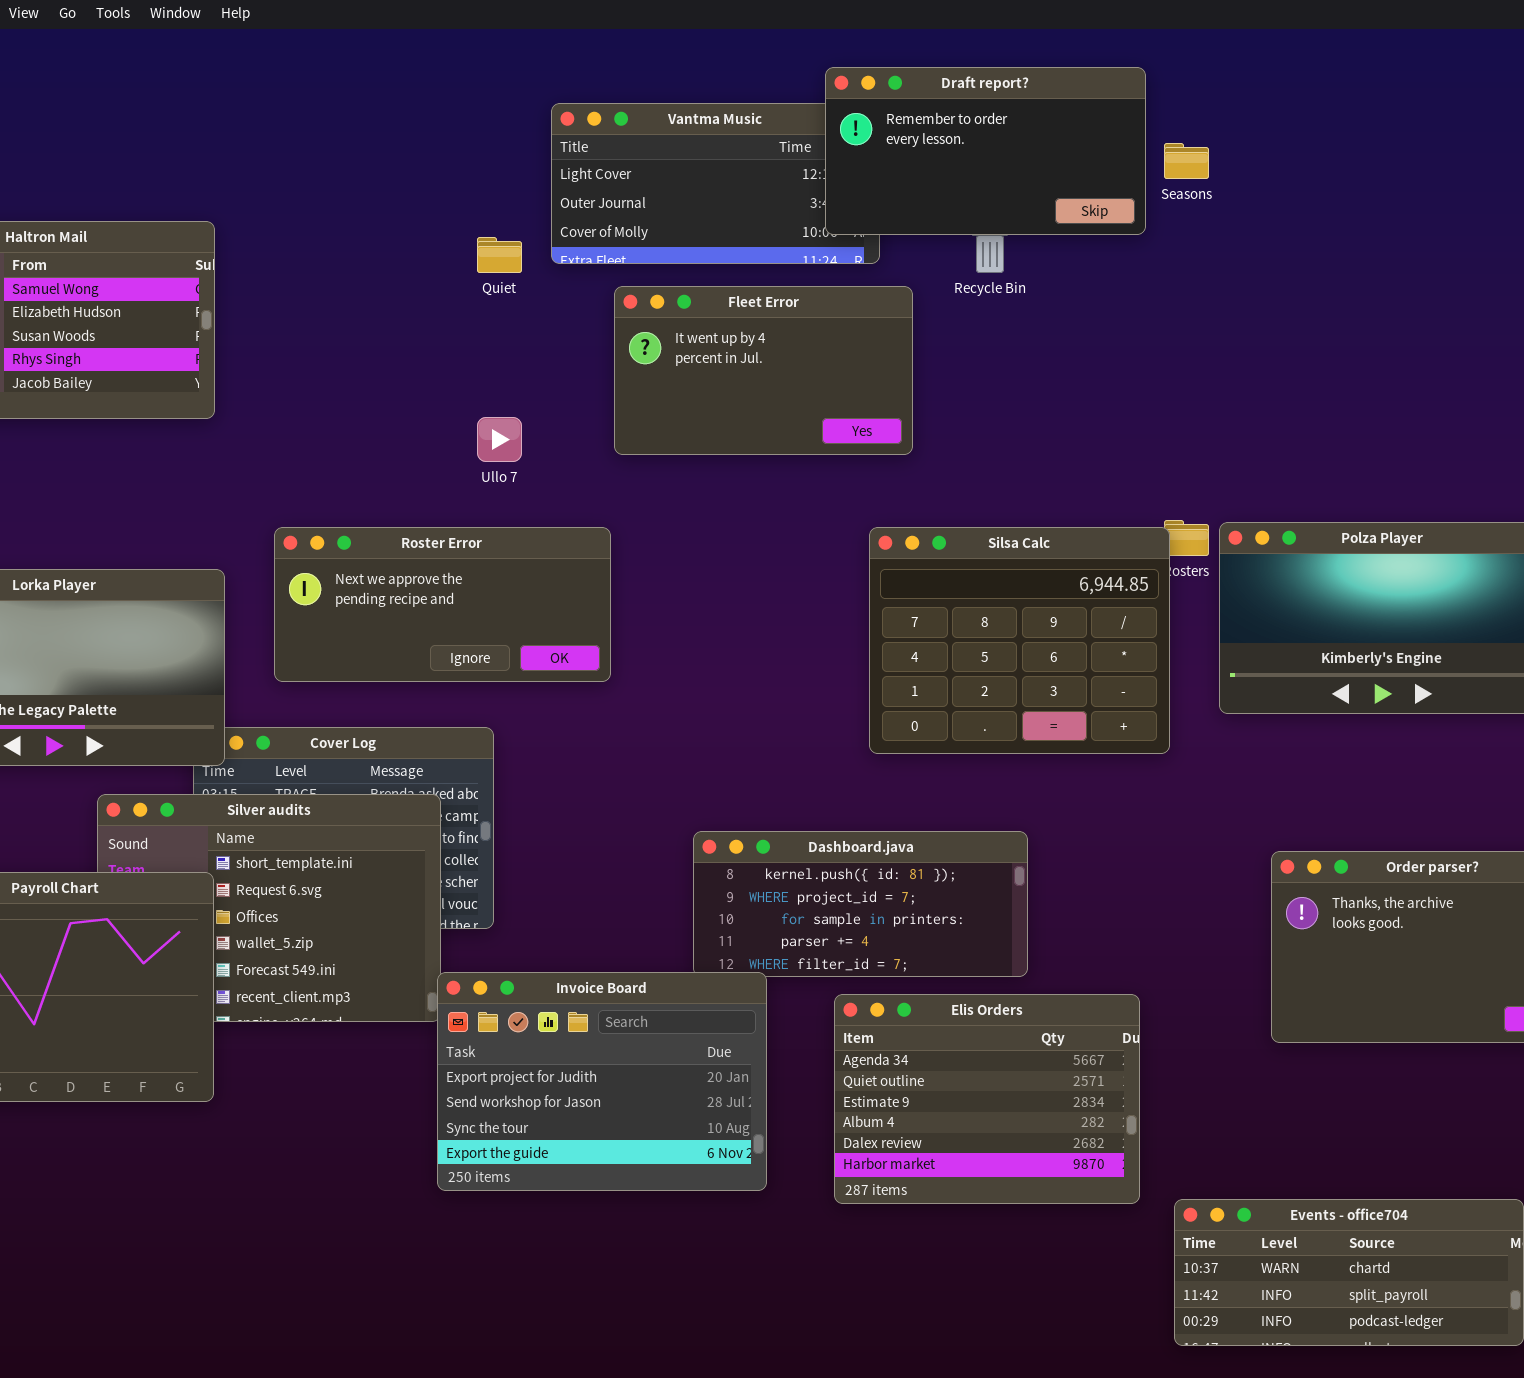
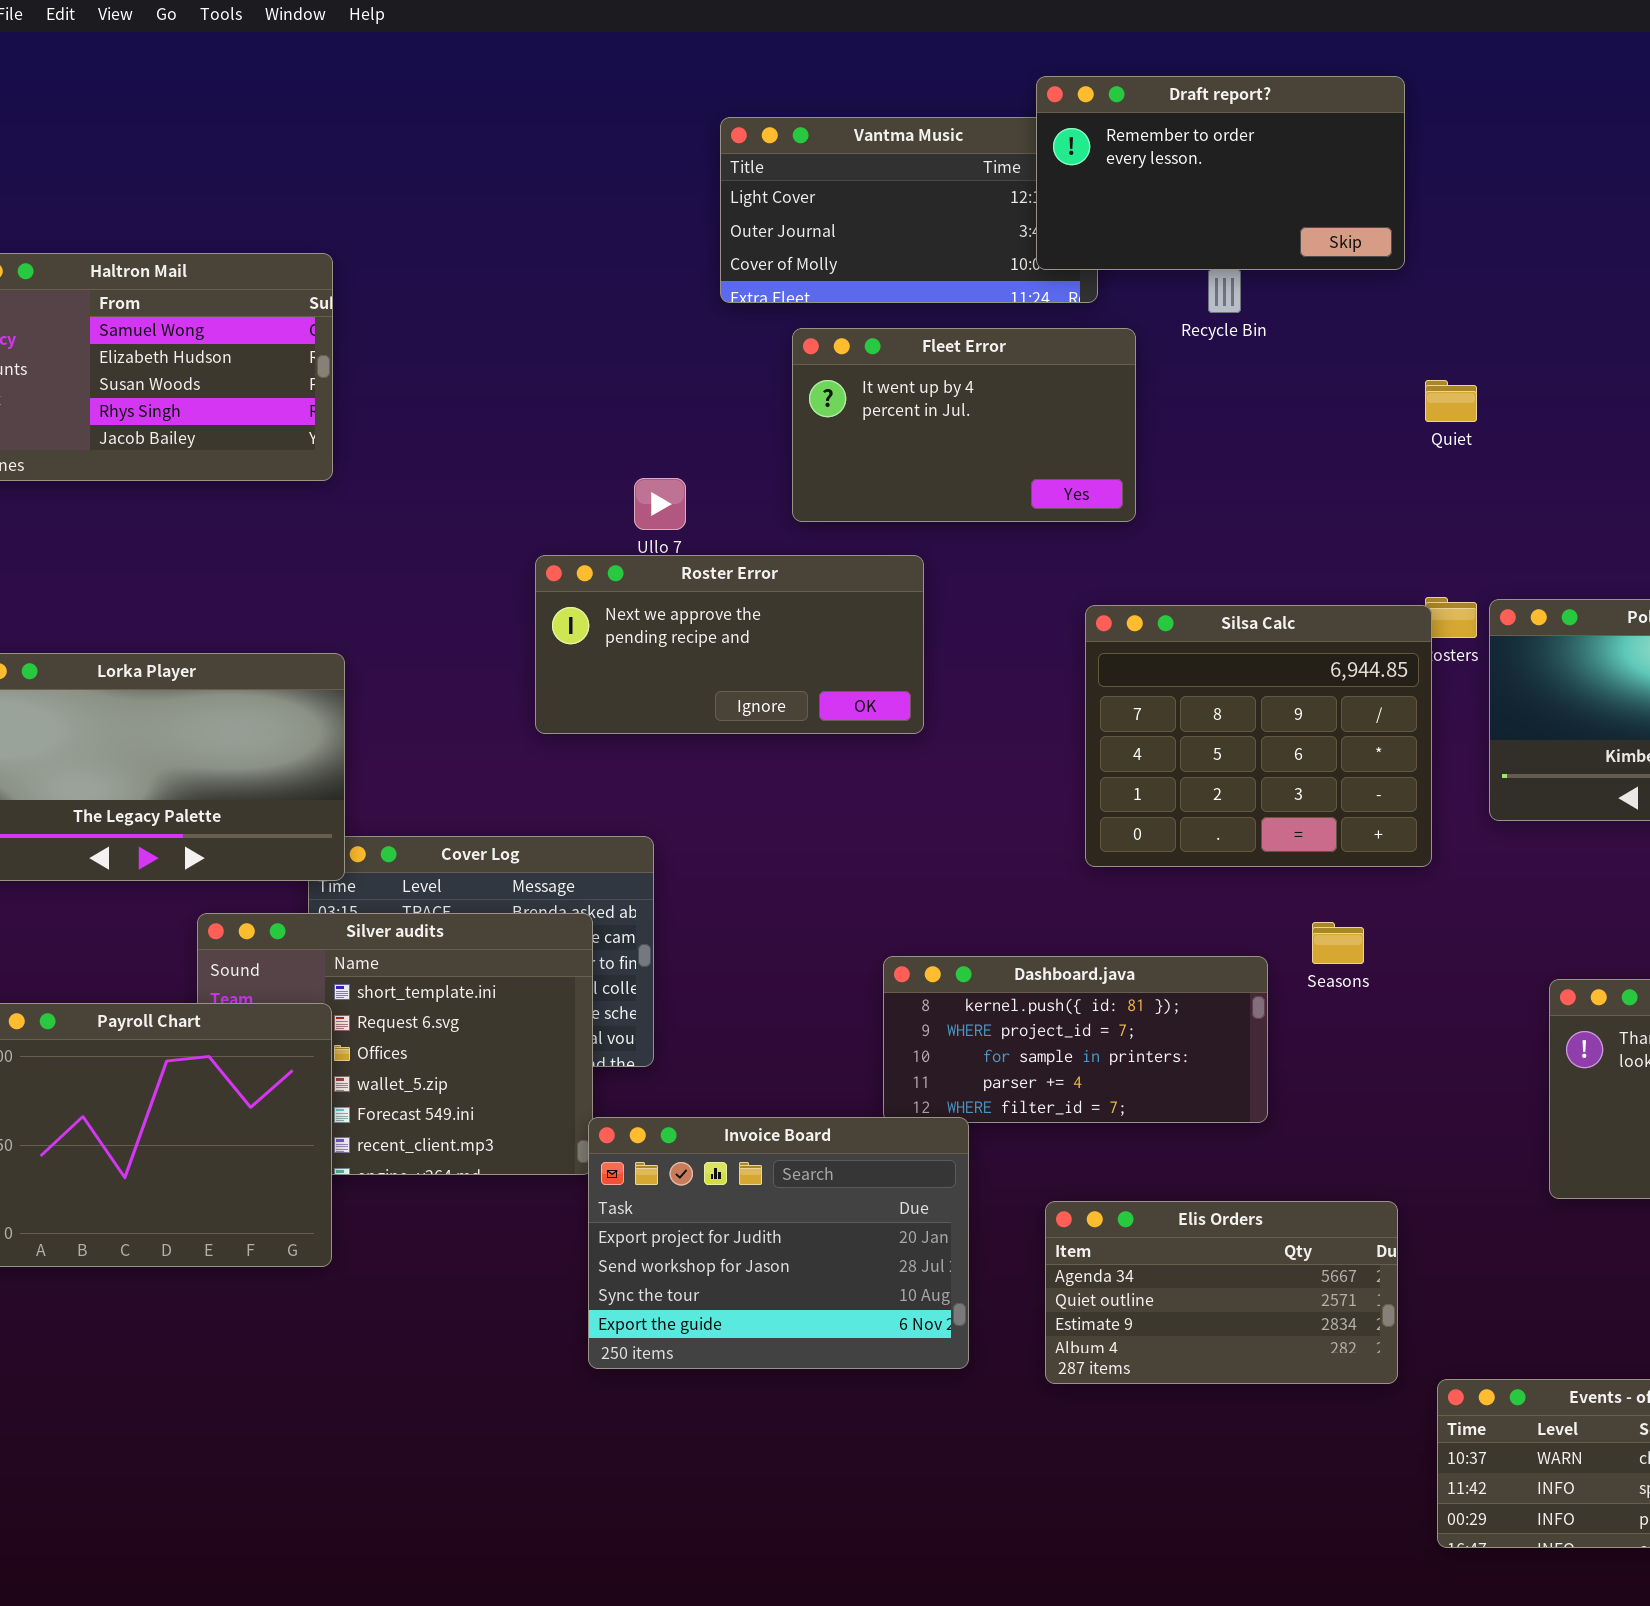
Seasons: [1164,143,1209,179] -> [1312,922,1364,964], moved
Quiet: [477,237,522,273] -> [1425,380,1477,422], moved
Roster Error: [274,527,611,682] -> [535,555,924,734], moved
Elis Orders: [834,994,1140,1204] -> [1045,1201,1398,1384], resized

